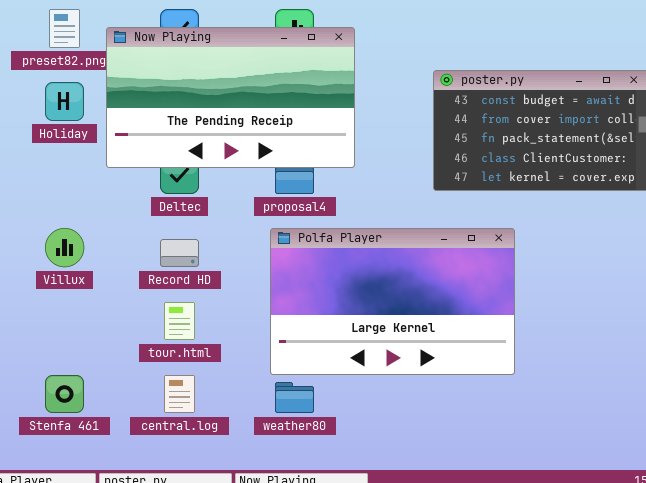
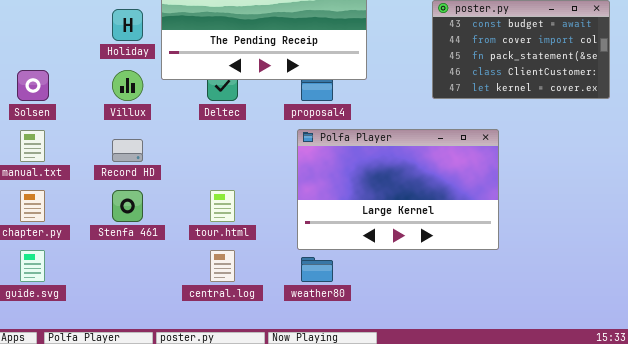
Villux: [45,228,84,267] -> [112,70,143,101], moved
Record HD: [160,239,199,267] -> [112,139,143,162], moved
Stenfa 461: [45,375,84,413] -> [112,190,143,222], moved

